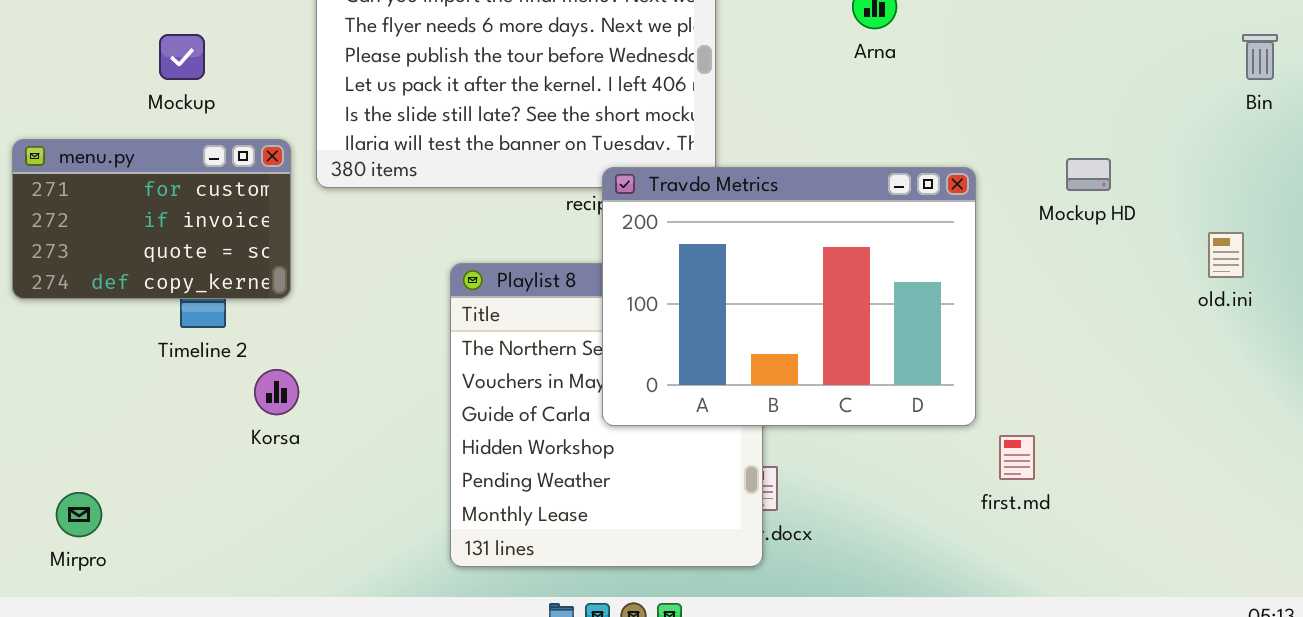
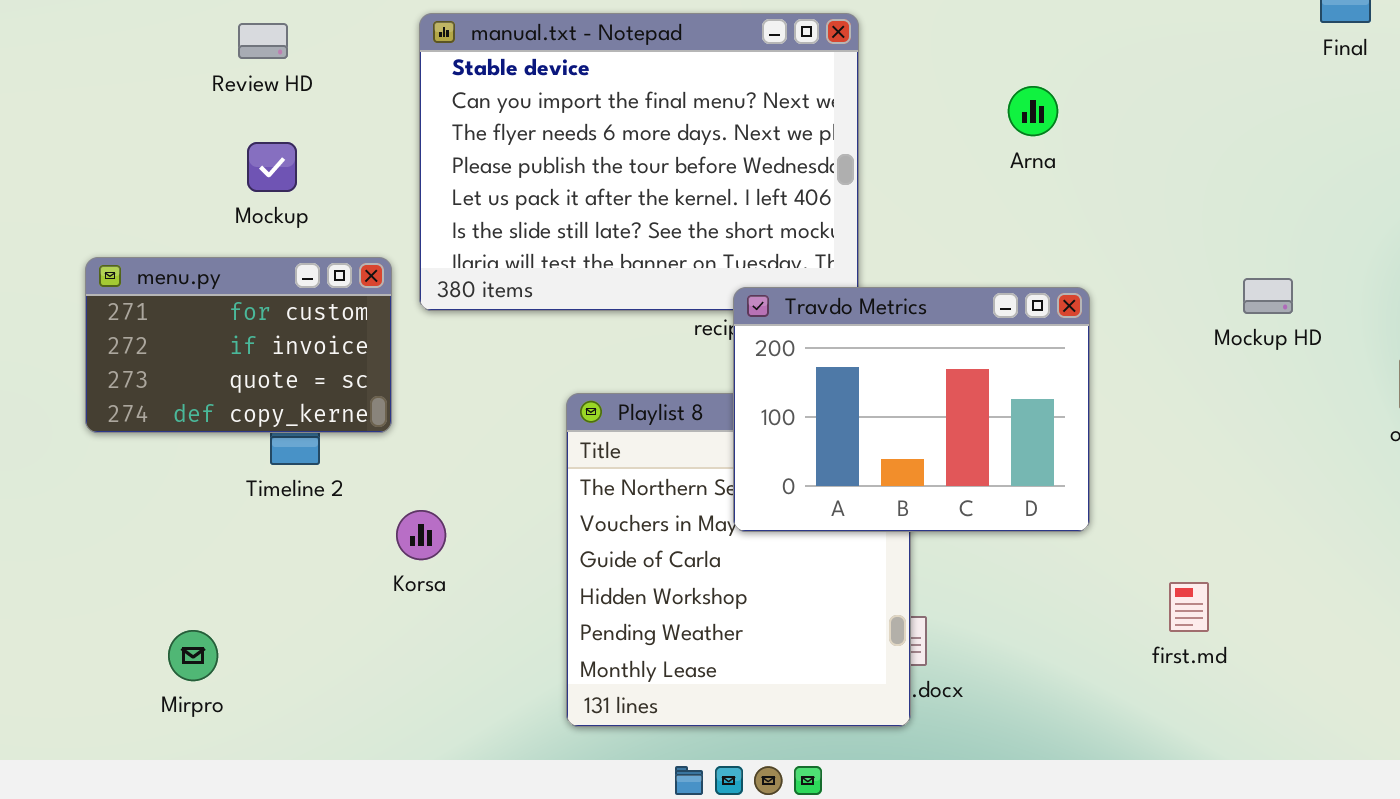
Travdo Metrics: [602,167,976,426] -> [733,287,1090,532], resized
Korsa: [254,369,299,415] -> [396,510,446,560], moved
Mirpro: [56,492,102,537] -> [168,630,218,681], moved

